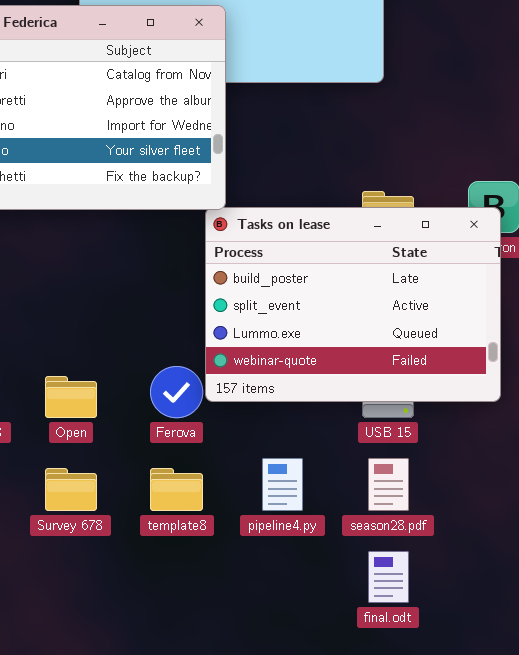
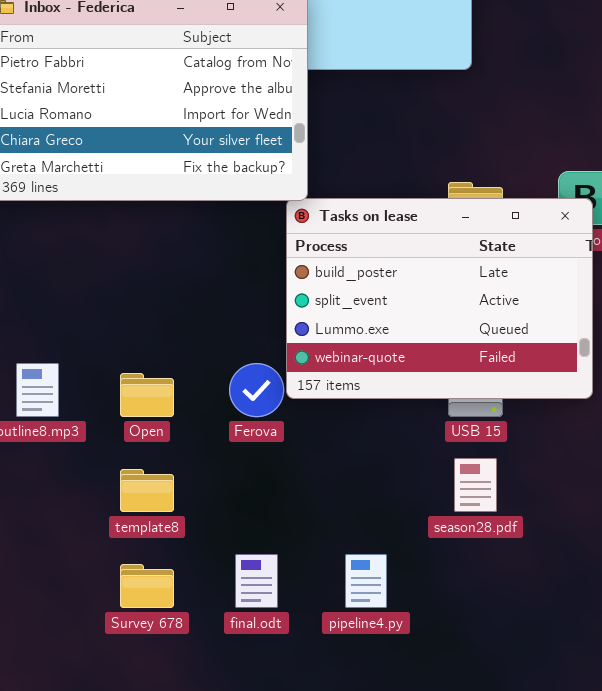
pipeline4.py: [262,458,303,511] -> [345,554,387,608], moved
Survey 678: [45,468,97,511] -> [120,564,174,608], moved
template8: [150,468,203,511] -> [120,469,174,512], moved
final.odt: [368,551,409,603] -> [235,554,278,608], moved

